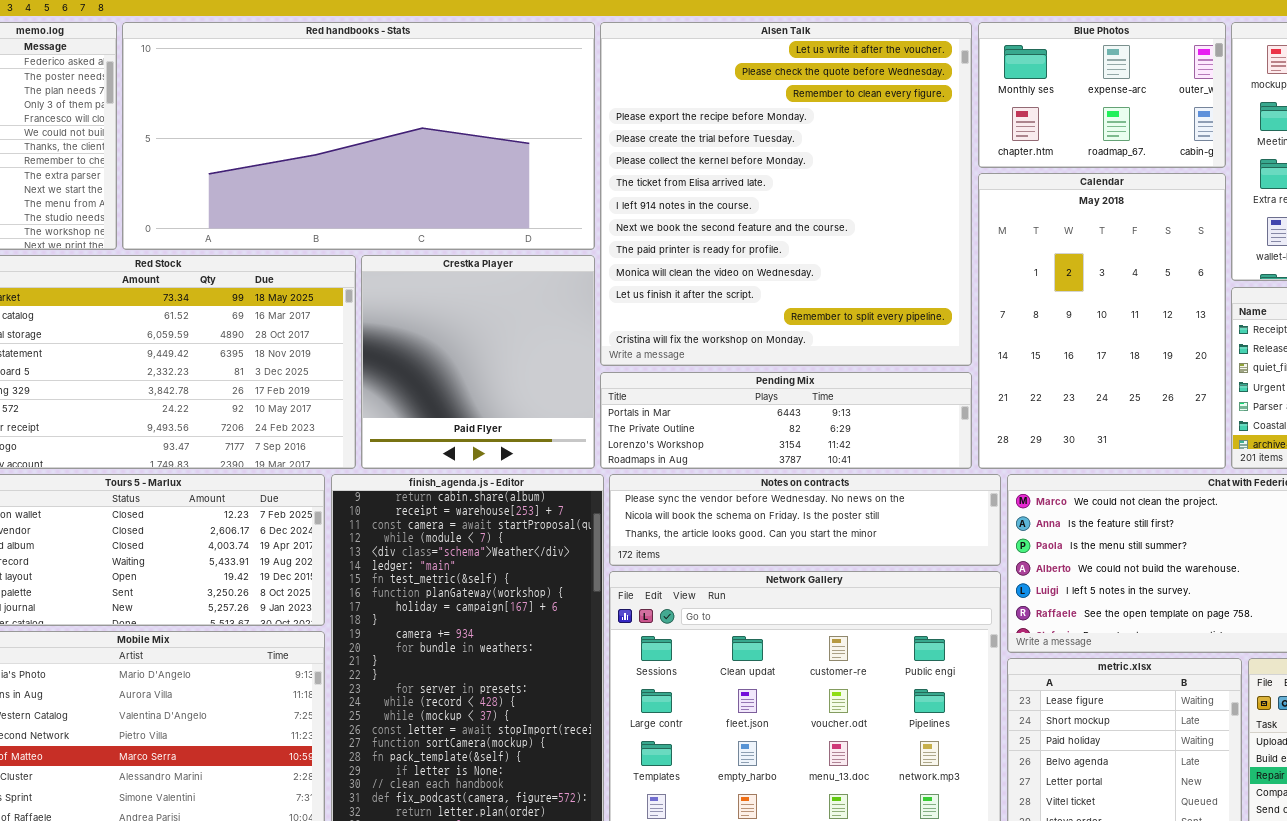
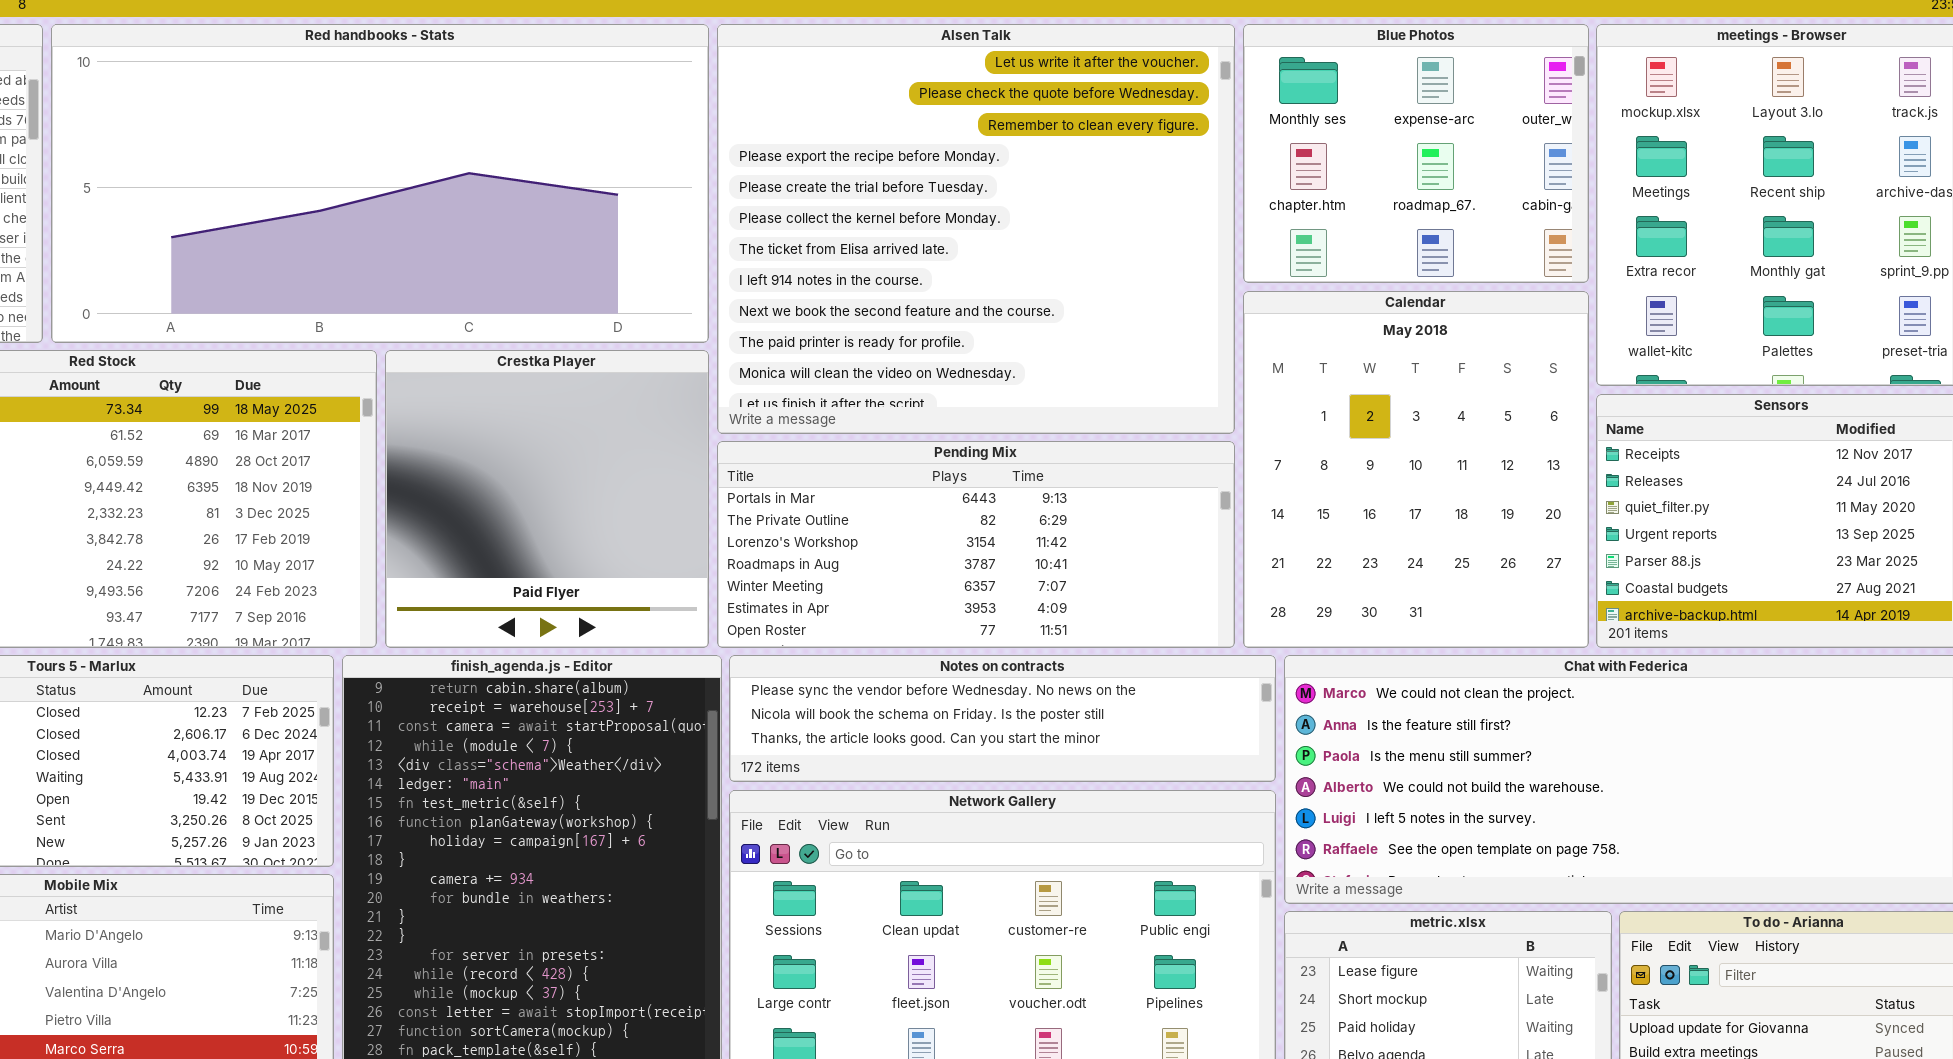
Alsen Talk: [600,22,972,366] -> [717,24,1235,434], resized
Blue Photos: [978,22,1226,168] -> [1243,24,1589,283], resized
Calendar: [978,173,1226,469] -> [1243,291,1589,648], resized
Pending Mix: [600,372,972,469] -> [717,441,1235,648], resized

